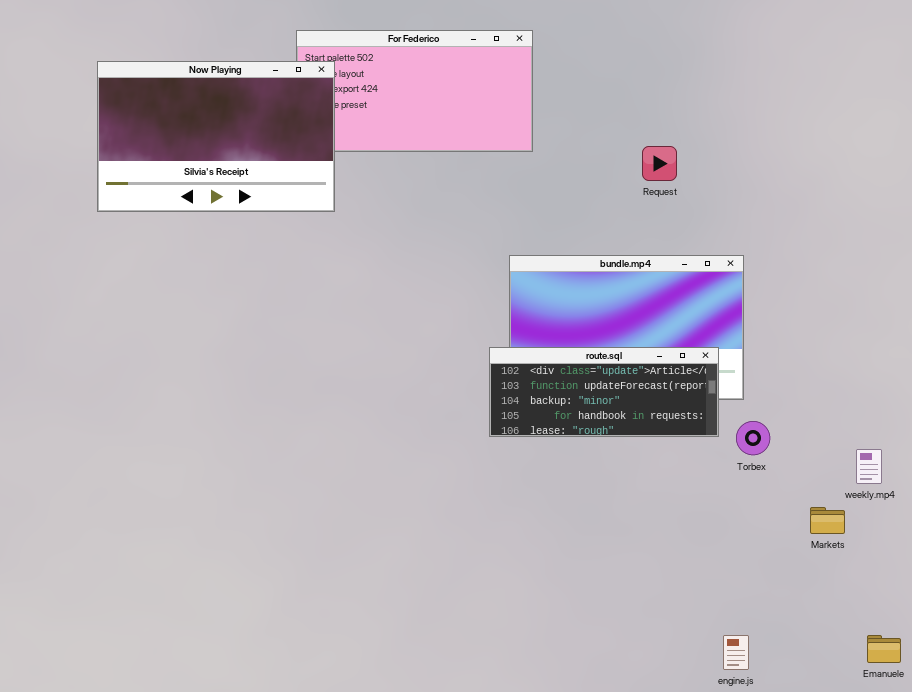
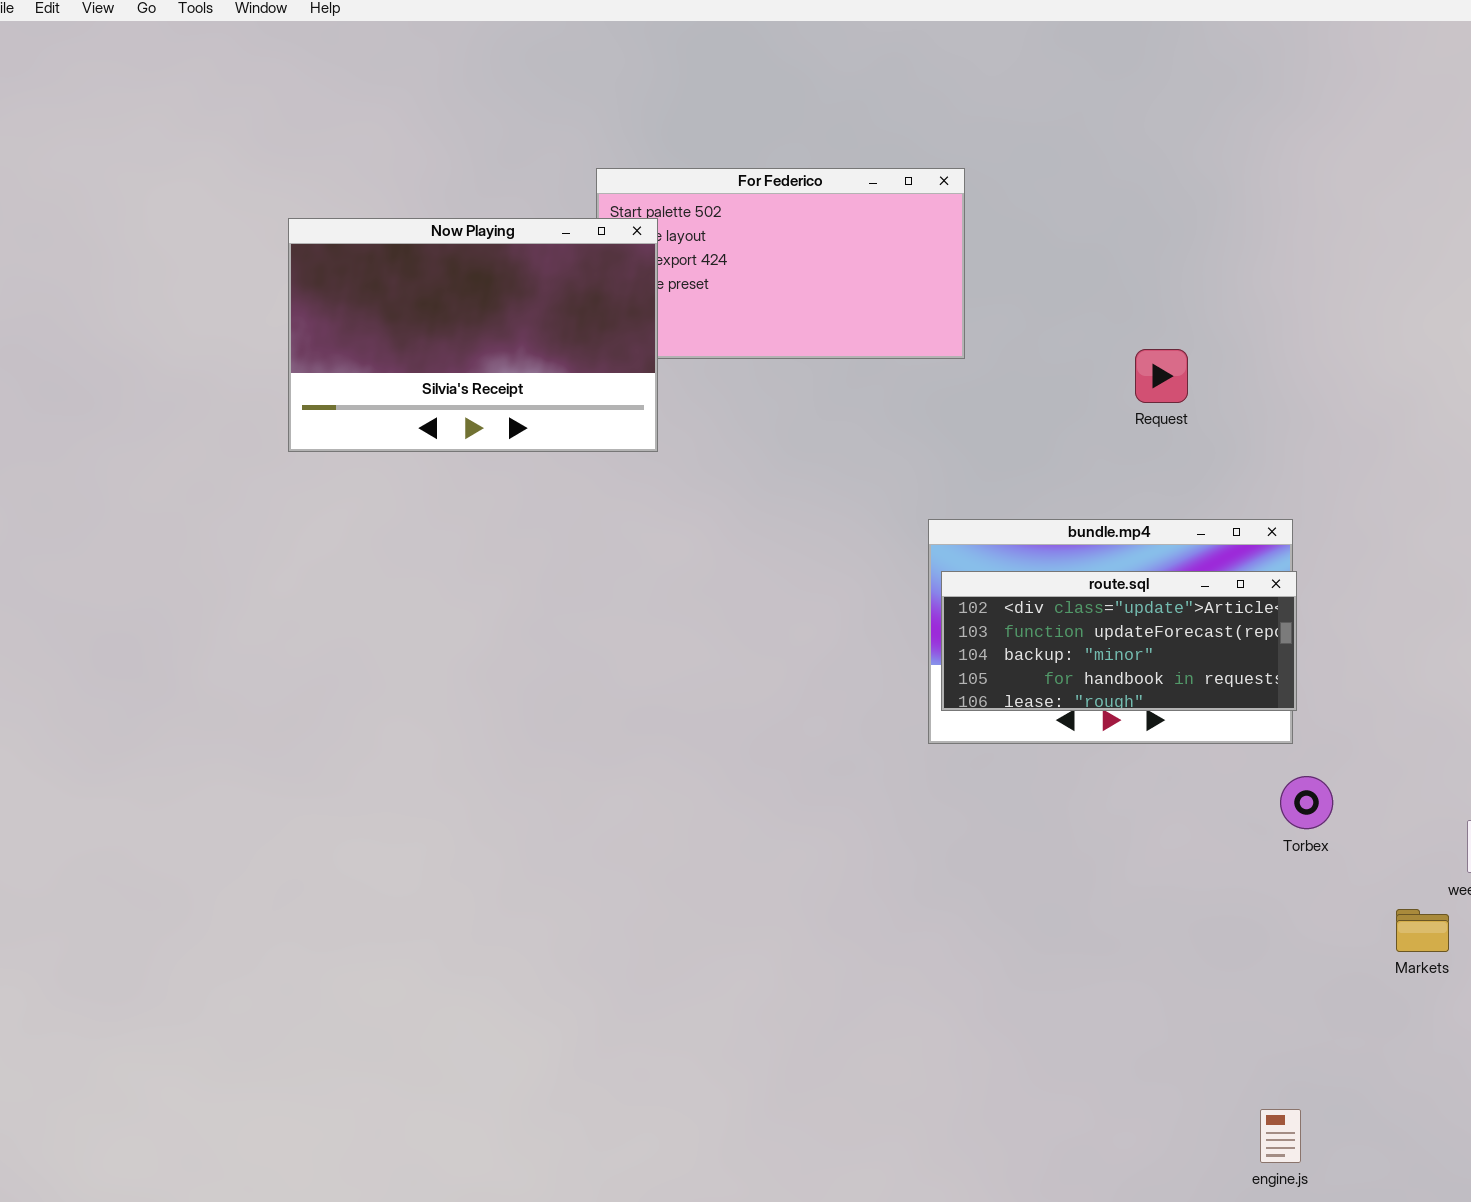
route.sql: [489,347,719,437] -> [941,571,1297,711], moved

